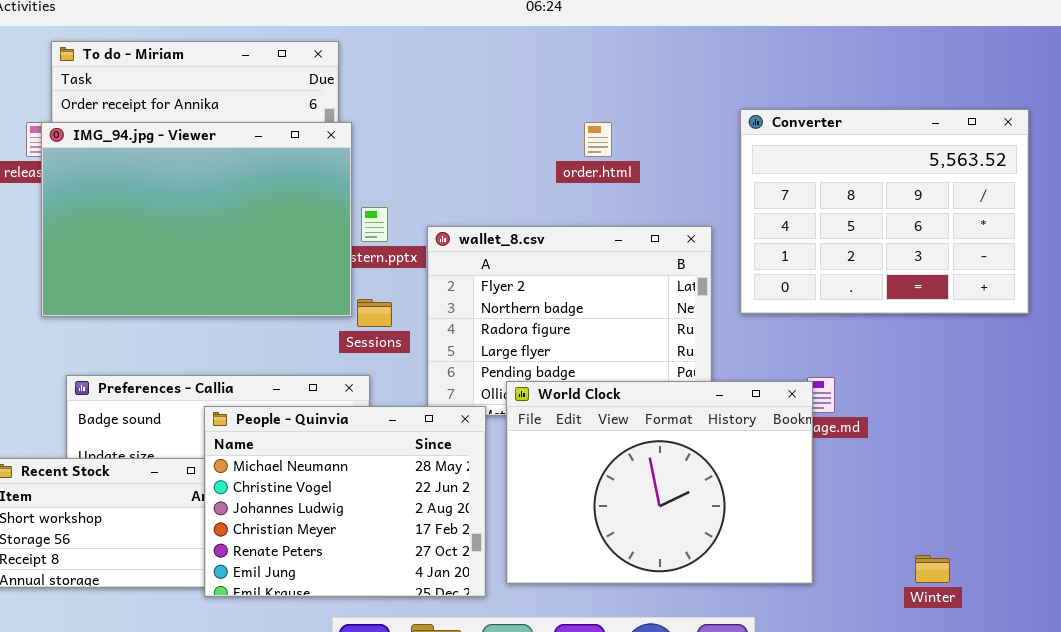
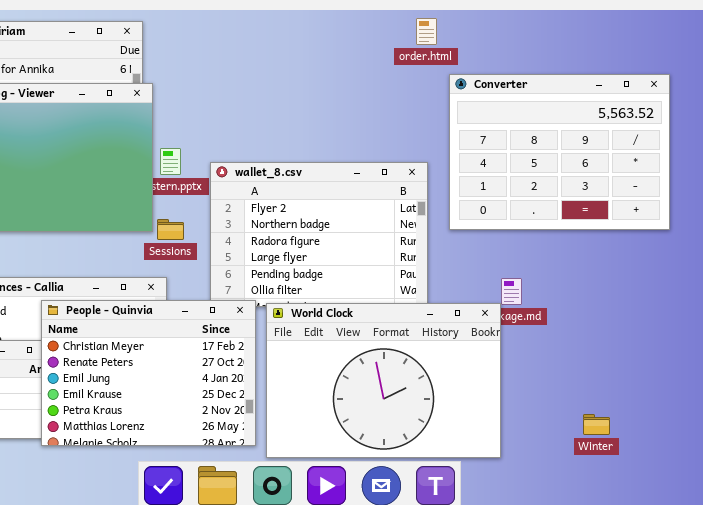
order.html: [584,122,612,157] -> [416,18,437,45], moved
World Clock: [506,381,813,584] -> [266,303,501,458], moved
People - Quinvia: [204,406,486,597] -> [41,300,256,446], scrolled down 3 rows

